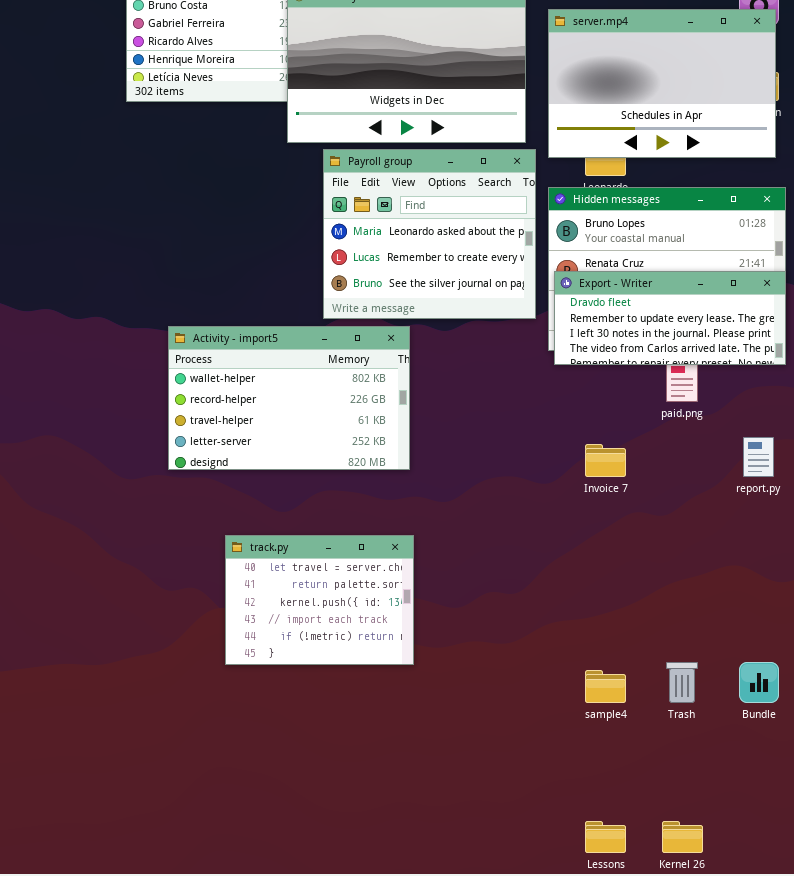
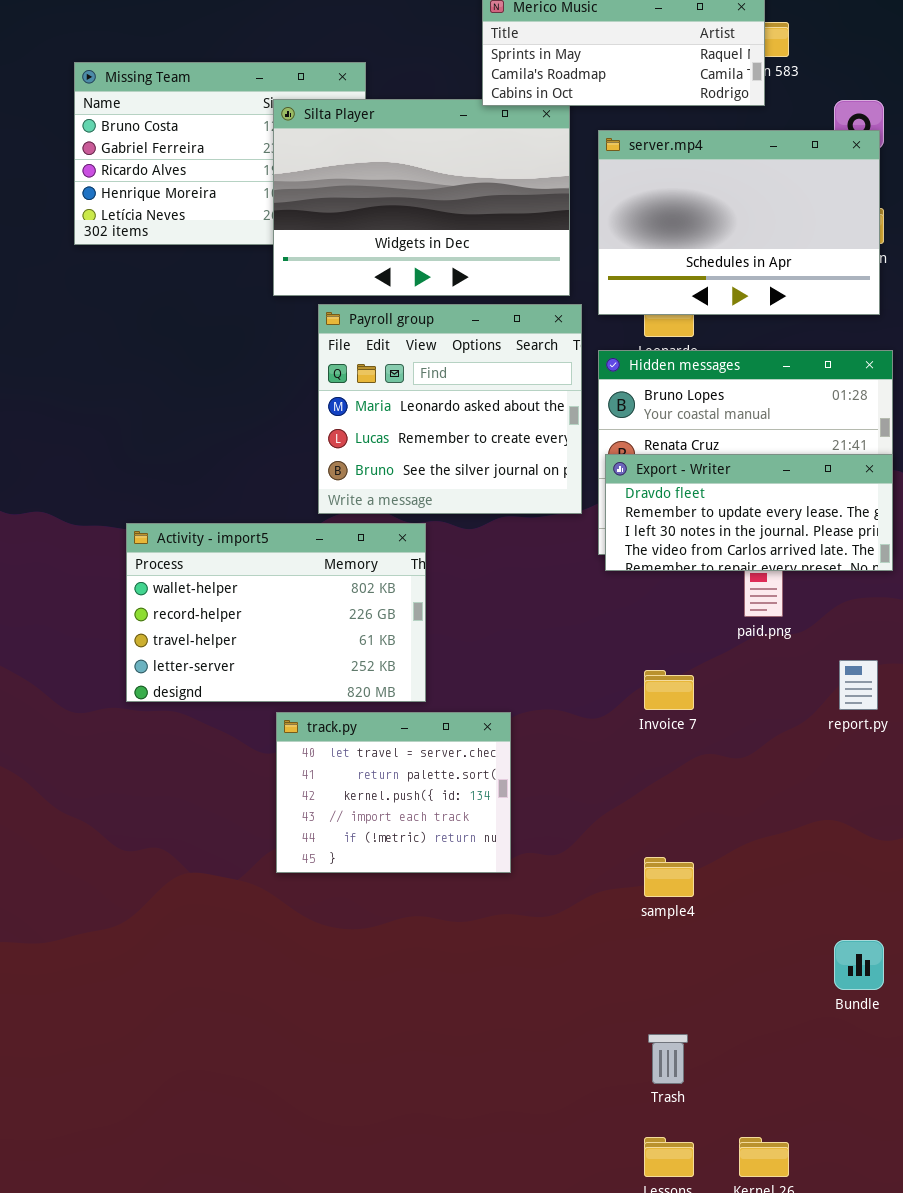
track.py: [225,535,414,665] -> [276,712,511,873], moved
Trash: [666,662,698,703] -> [648,1034,688,1084], moved
sample4: [585,670,626,703] -> [644,857,694,897], moved

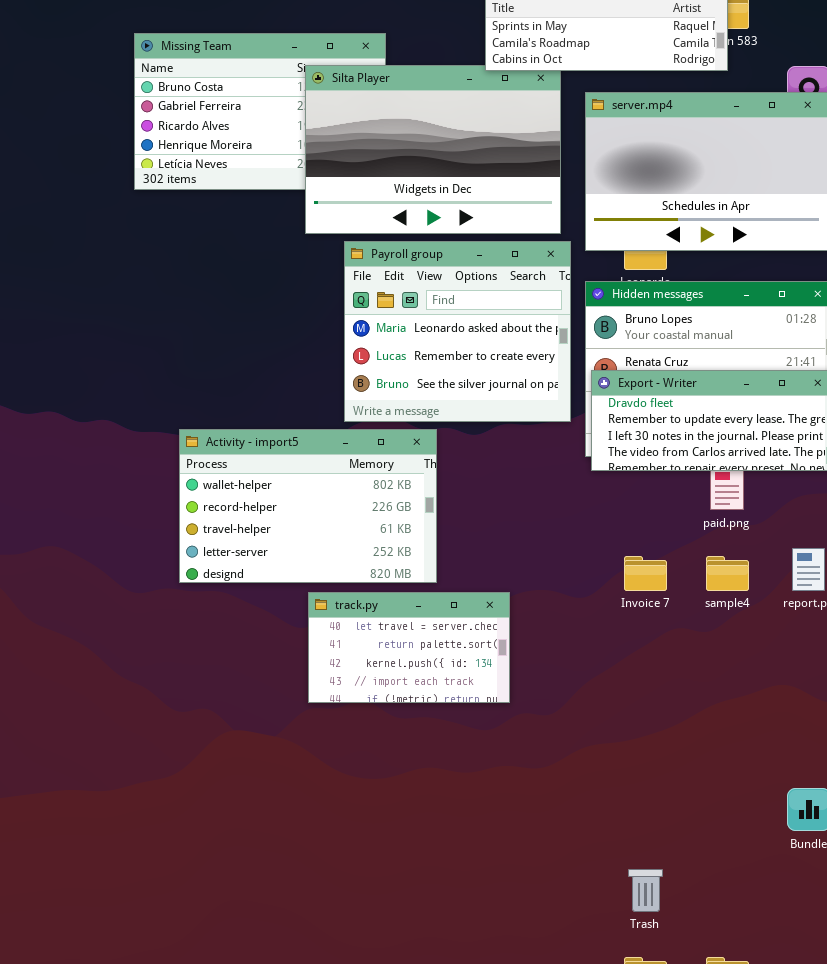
track.py: [276,712,511,873] -> [308,592,510,703], resized
sample4: [644,857,694,897] -> [706,556,749,591], moved

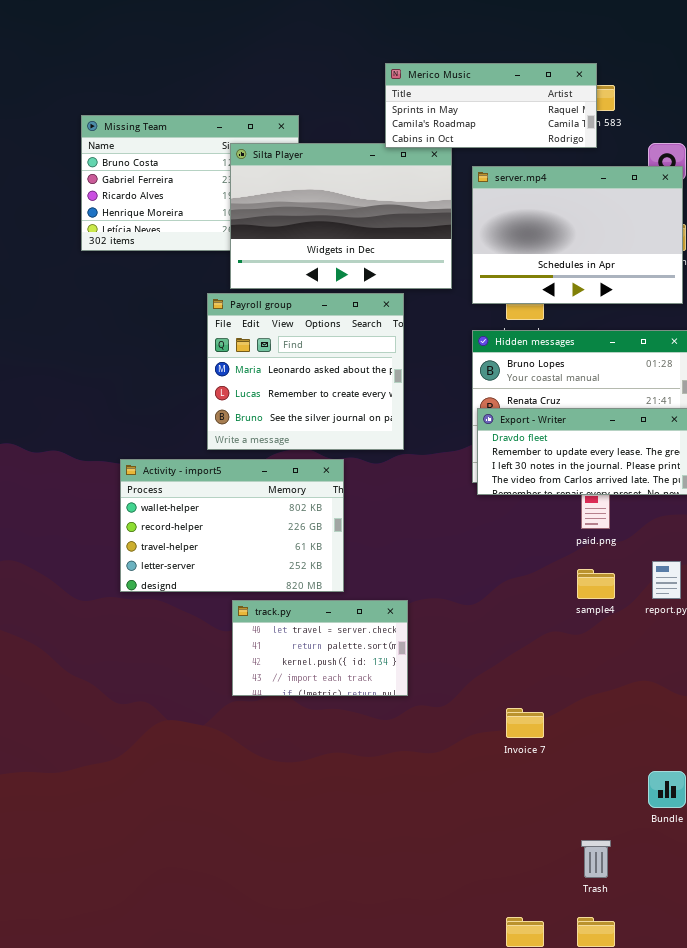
Payroll group: [344,241,571,422] -> [207,293,404,450], moved
Invoice 7: [624,556,667,591] -> [506,708,544,738], moved
Trash: [628,869,663,912] -> [581,840,611,878], moved

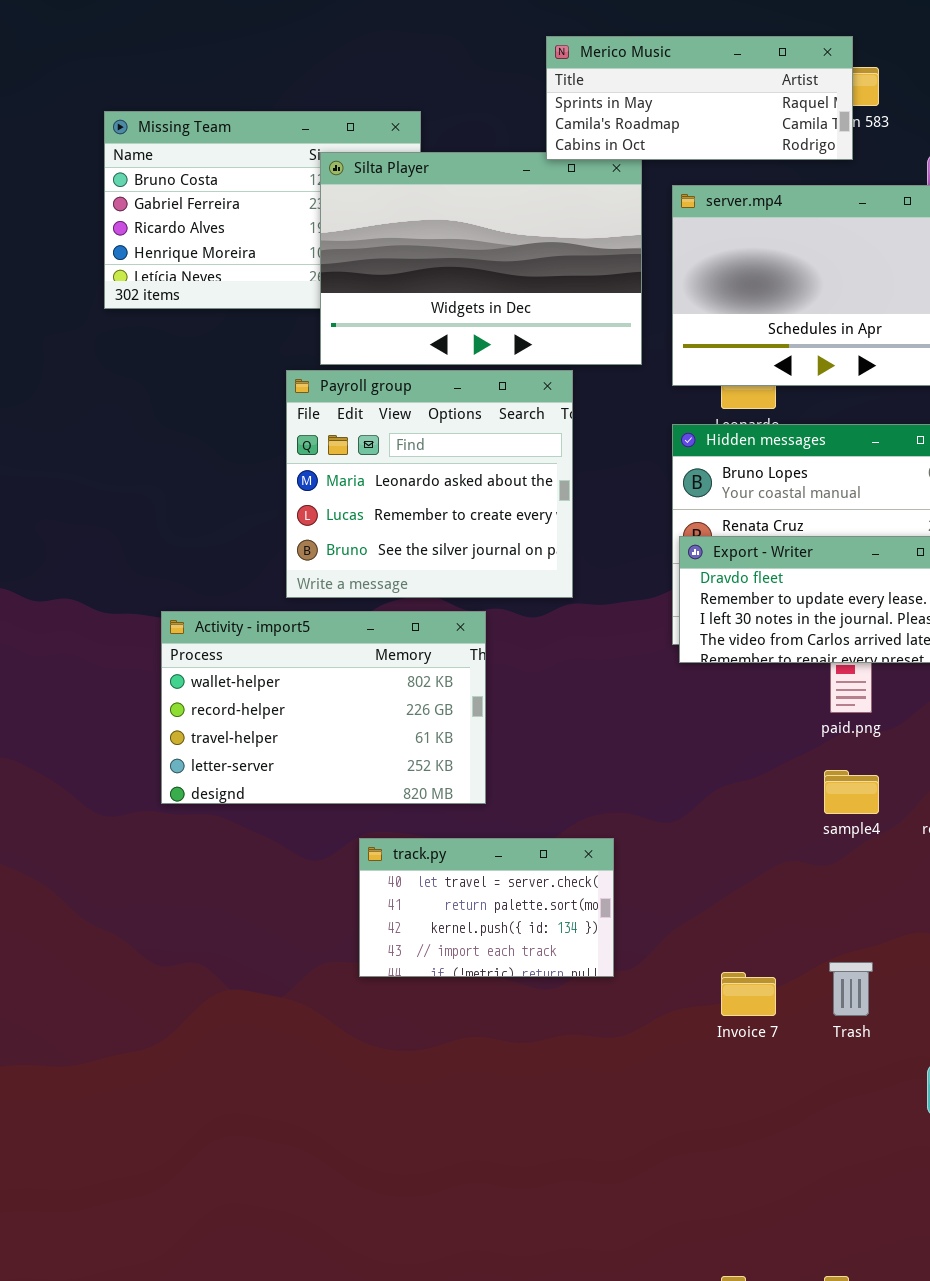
track.py: [232,600,408,696] -> [359,838,614,977], moved
Trash: [581,840,611,878] -> [829,962,873,1016], moved

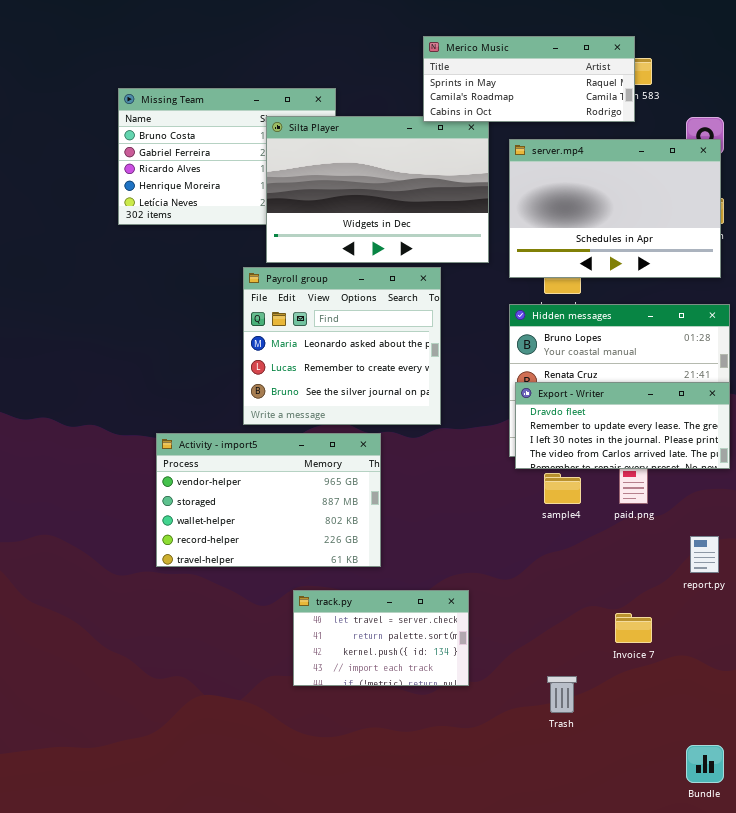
Activity - import5: [161,611,486,804] -> [156,433,381,567], scrolled up 2 rows
sample4: [824,770,879,814] -> [544,473,581,504], moved
Trash: [829,962,873,1016] -> [547,676,577,713], moved
Invoice 7: [721,972,776,1016] -> [615,613,652,643], moved

